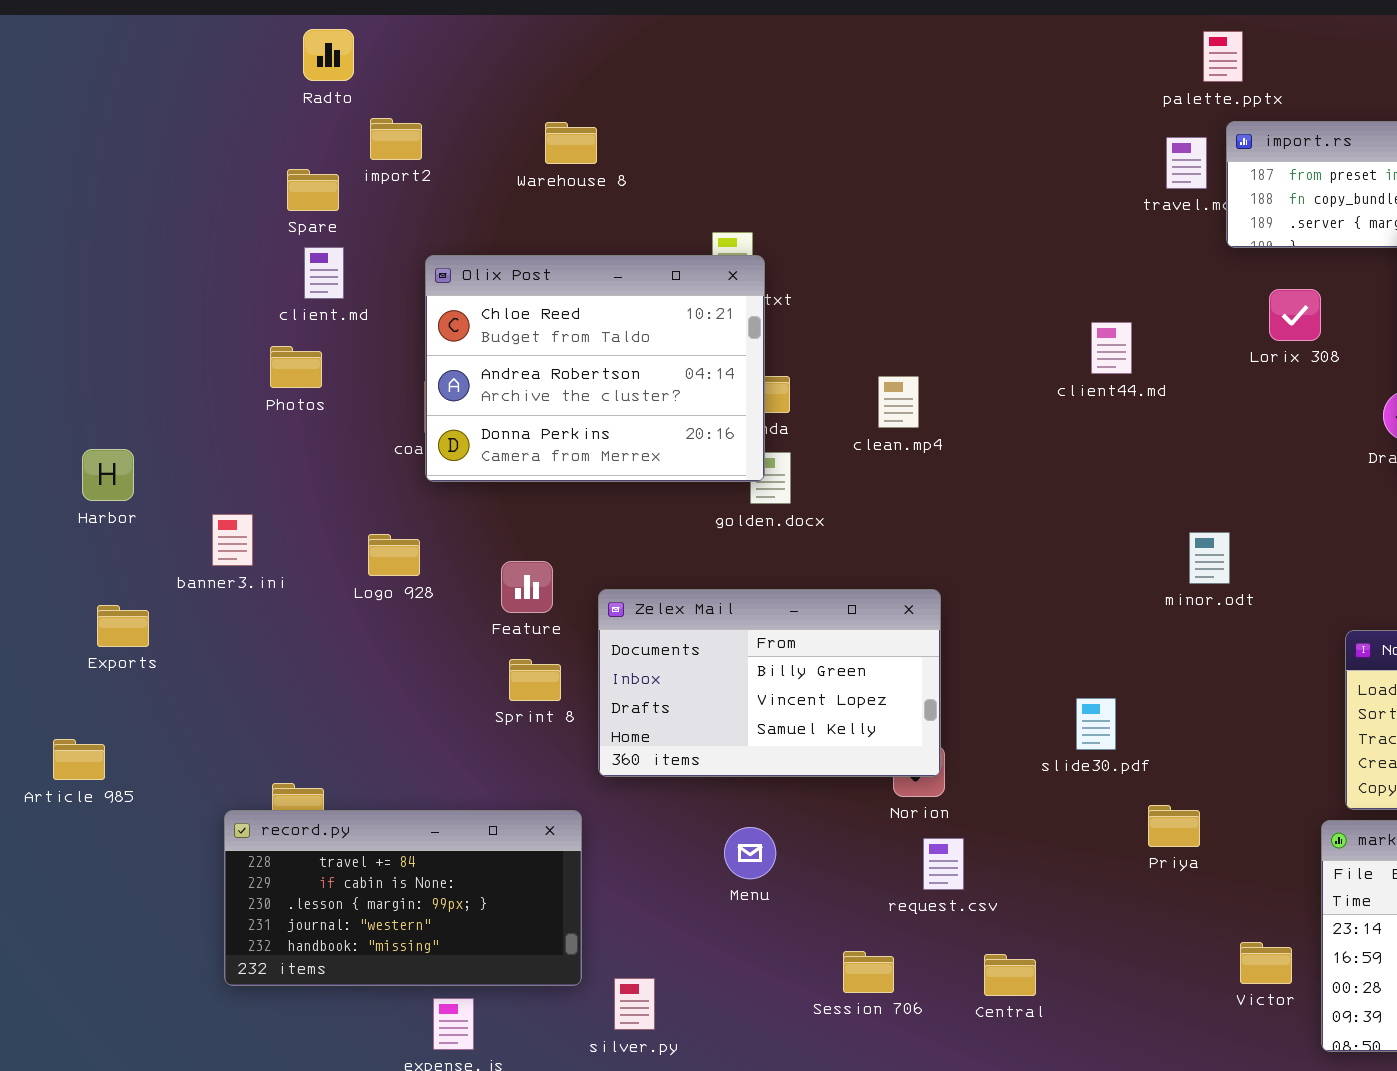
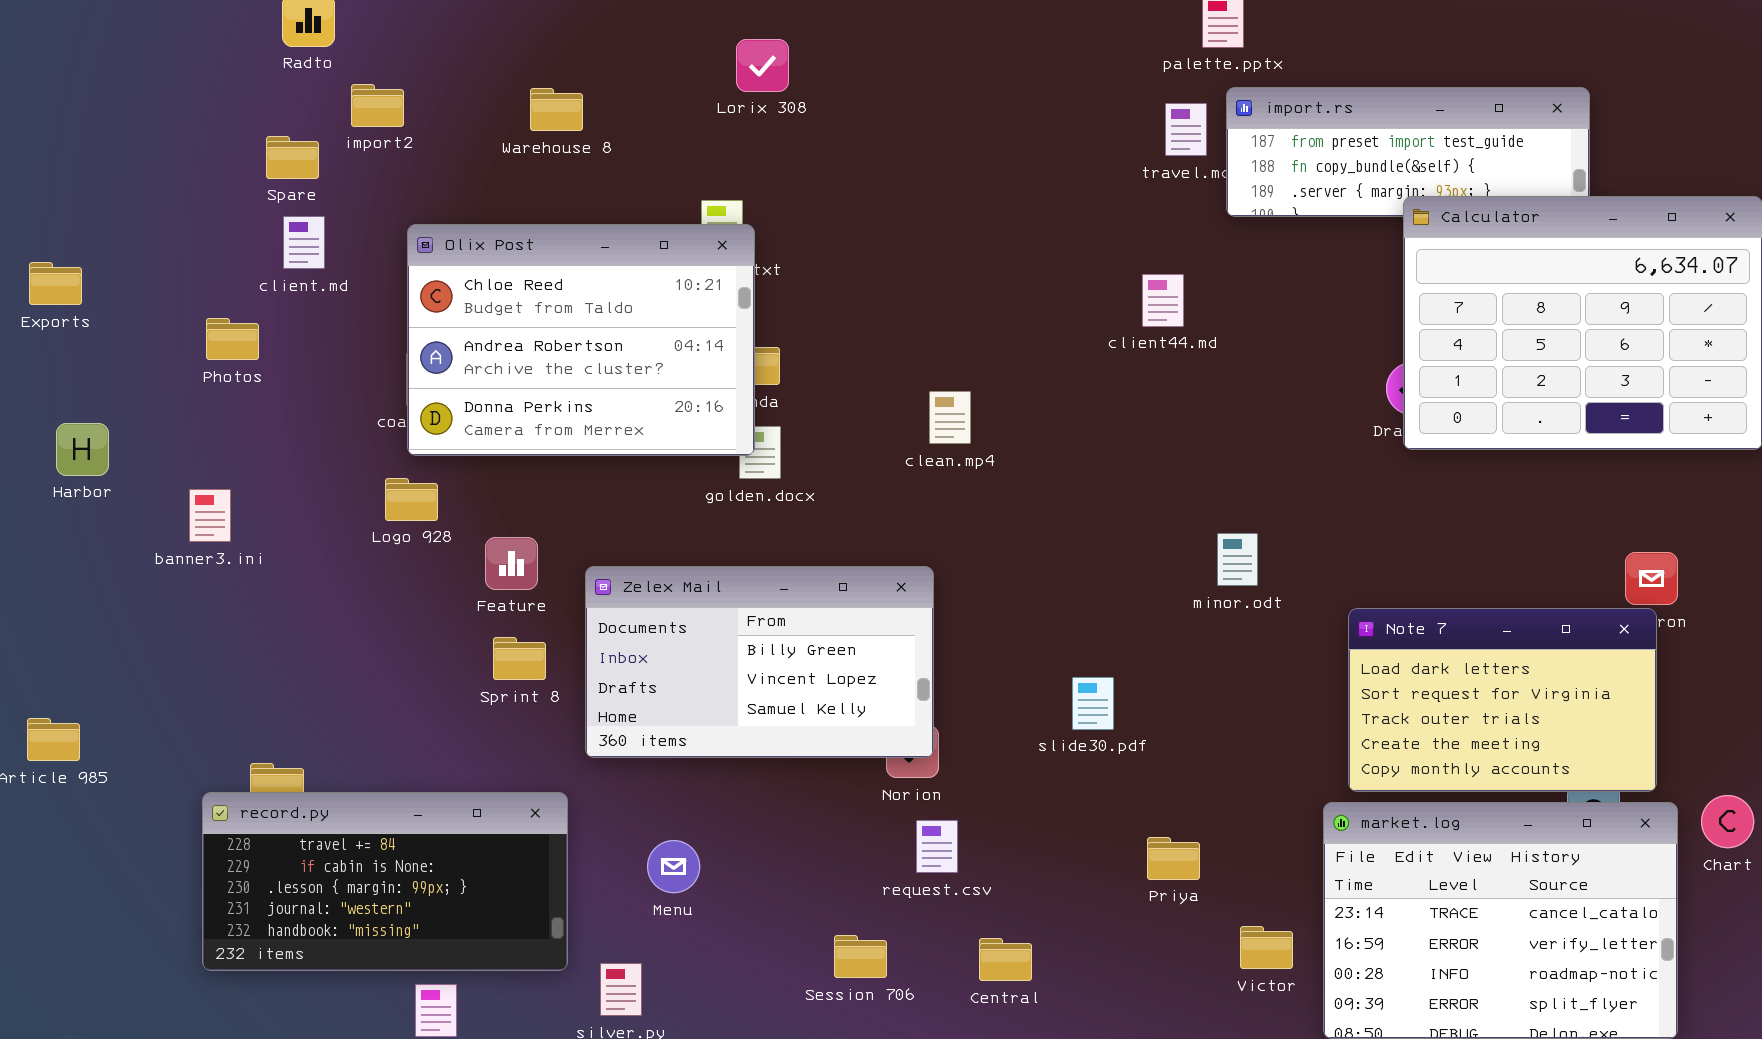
Lorix 308: [1269,289,1321,341] -> [736,39,789,92], moved
client44.md: [1091,322,1132,374] -> [1142,274,1184,327], moved
Photos: [270,346,322,388] -> [206,318,259,360], moved
clean.mp4: [878,376,919,428] -> [929,391,971,444], moved
minor.odt: [1189,532,1230,584] -> [1217,533,1258,586], moved
Logo 928: [368,534,420,576] -> [385,478,438,521], moved
Exports: [97,605,149,647] -> [29,262,82,305], moved
Priya: [1148,805,1200,847] -> [1147,837,1200,880], moved
Menu: [724,827,776,879] -> [647,840,700,893], moved

